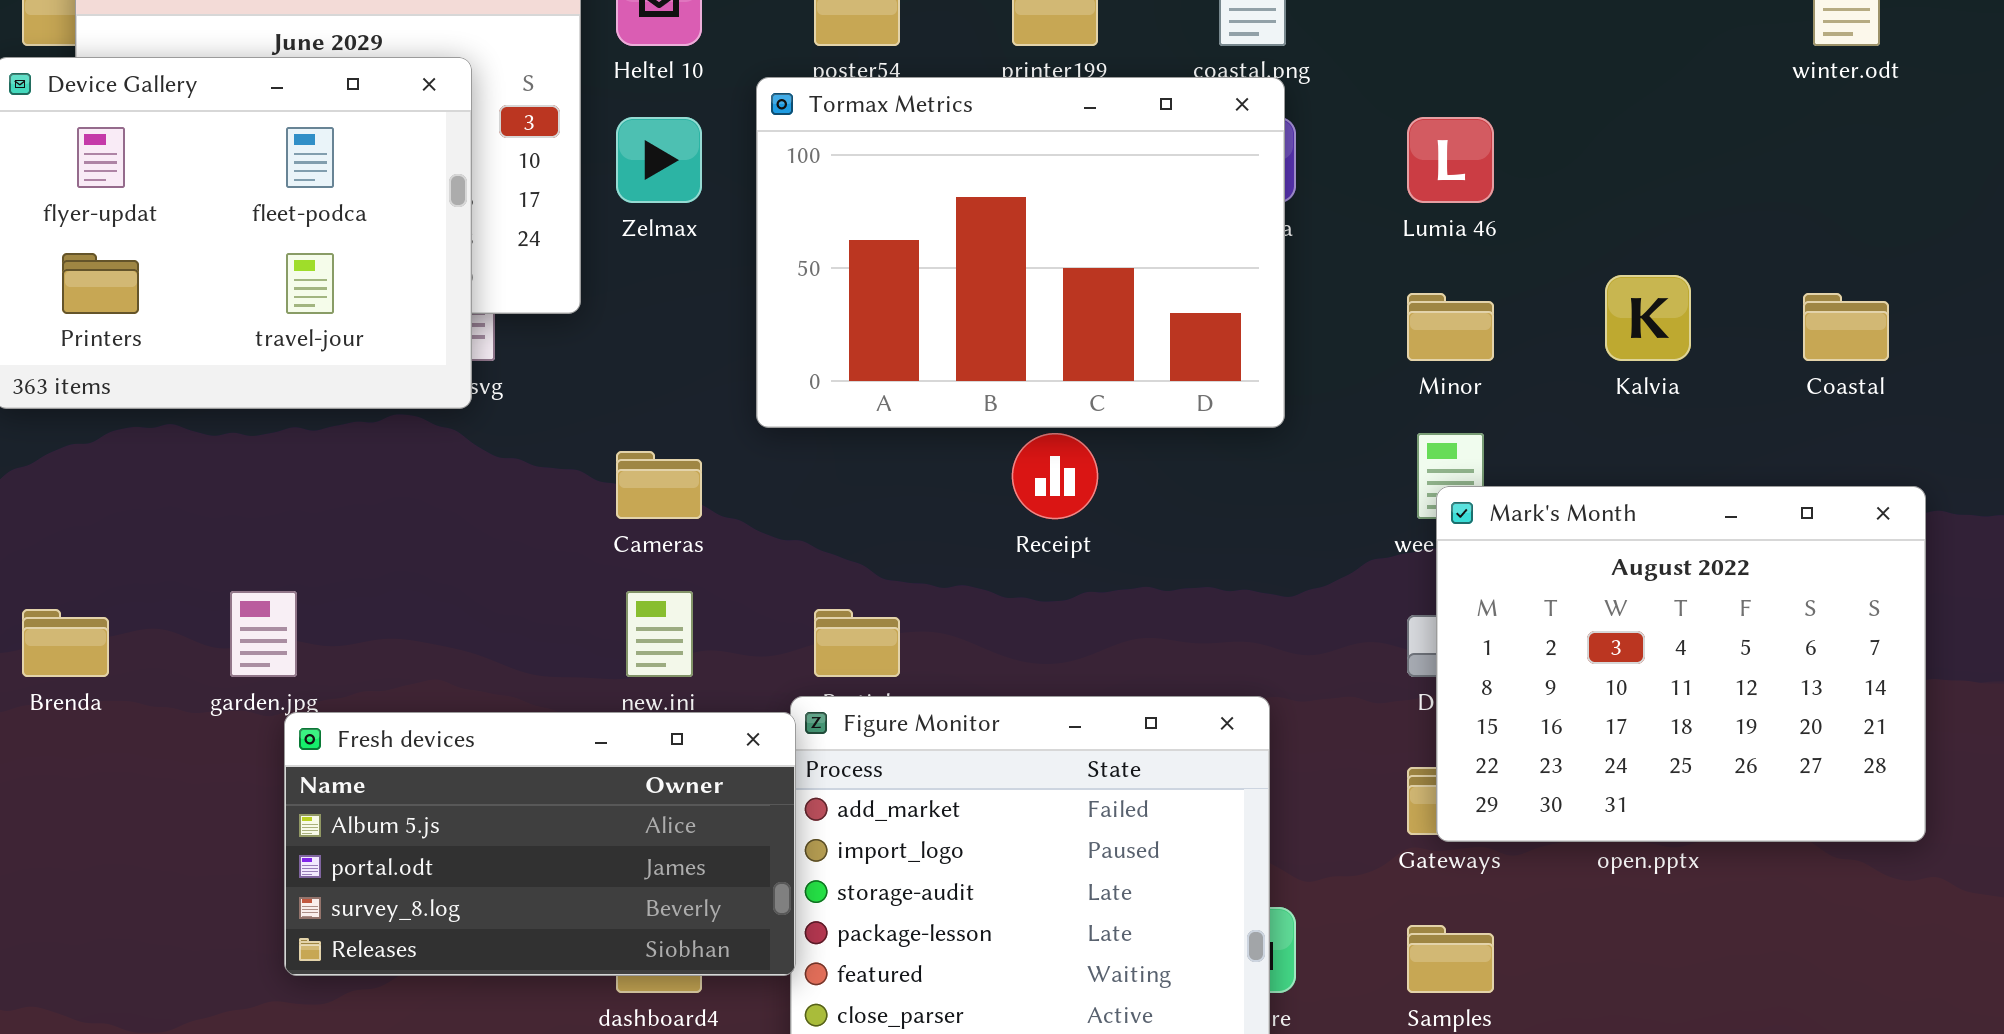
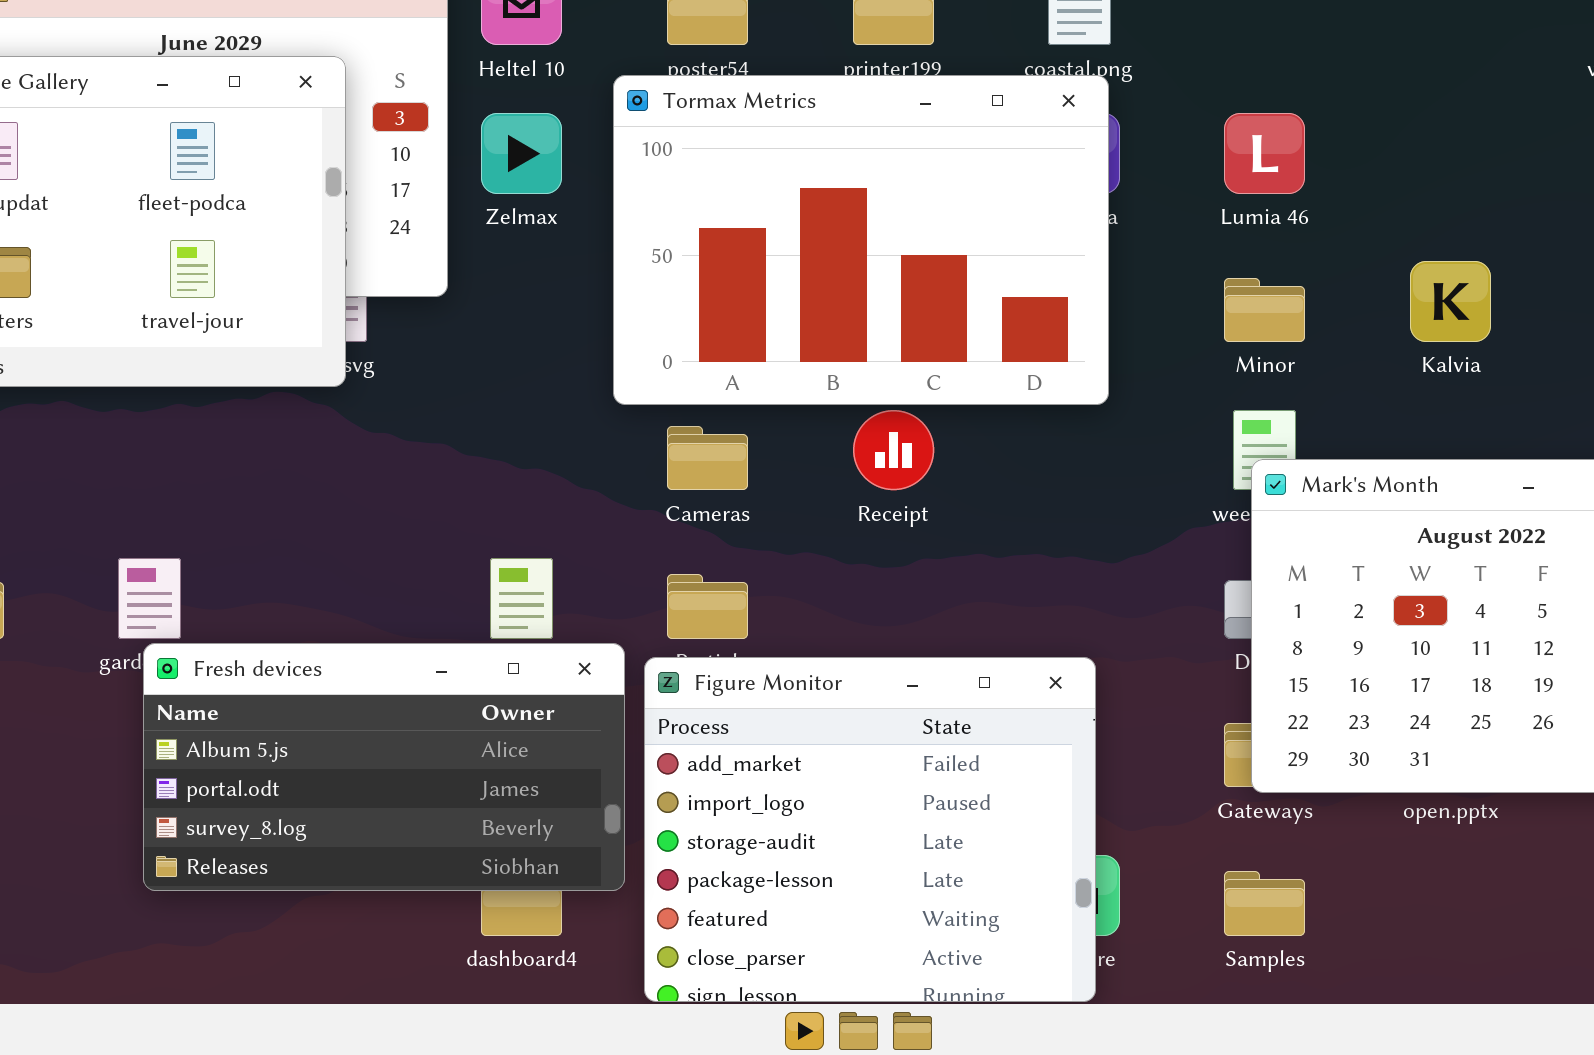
Cameras: [616,451,702,519] -> [667,426,748,490], moved
Fresh devices: [284,712,796,976] -> [143,643,625,891], moved

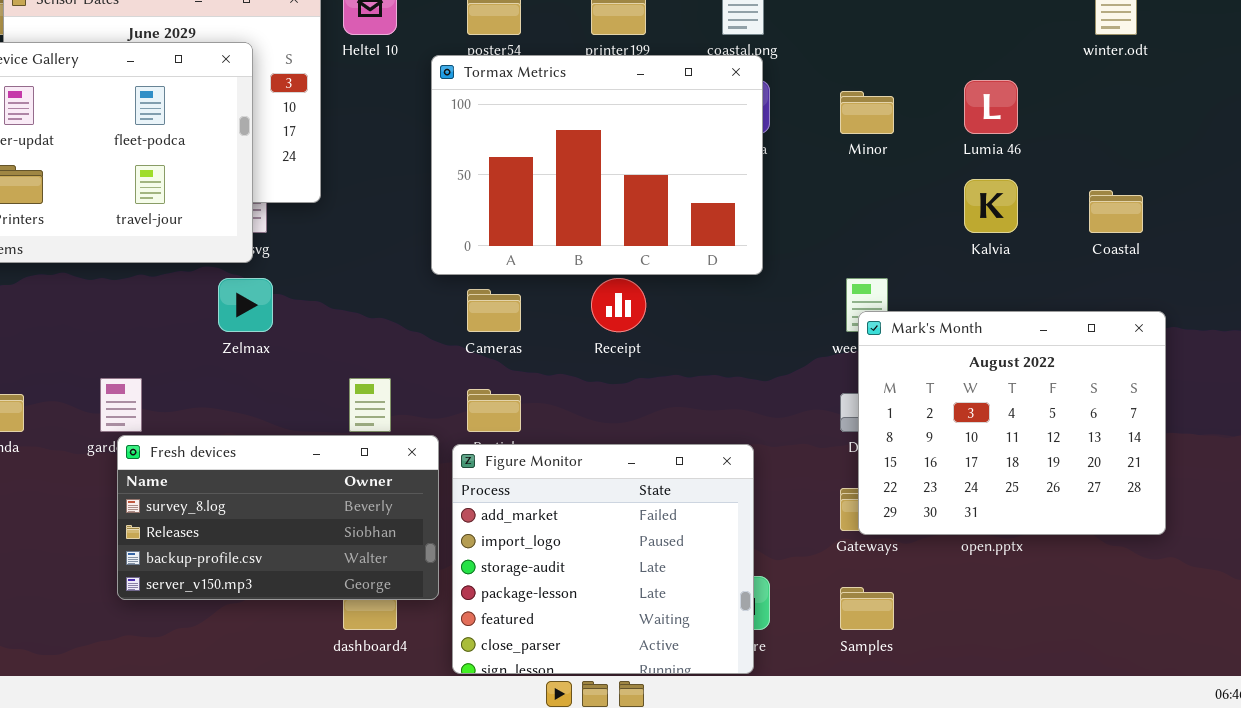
Zelmax: [481,113,562,194] -> [218,278,273,332], moved
Lumia 46: [1224,113,1305,194] -> [964,80,1018,134], moved
Minor: [1224,278,1305,342] -> [840,91,894,134], moved
Fresh devices: [143,643,625,891] -> [117,435,439,600], scrolled down 2 rows

